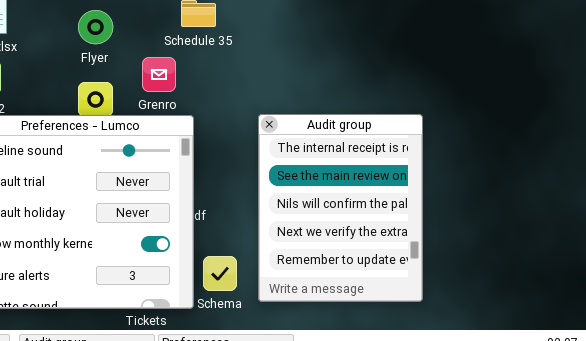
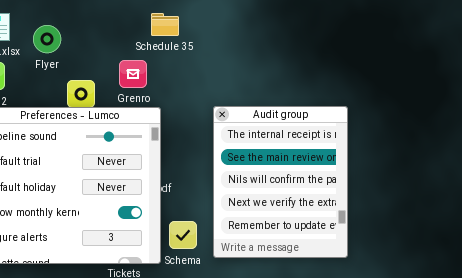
Flyer: [78,10,113,44] -> [33,25,61,53], moved

